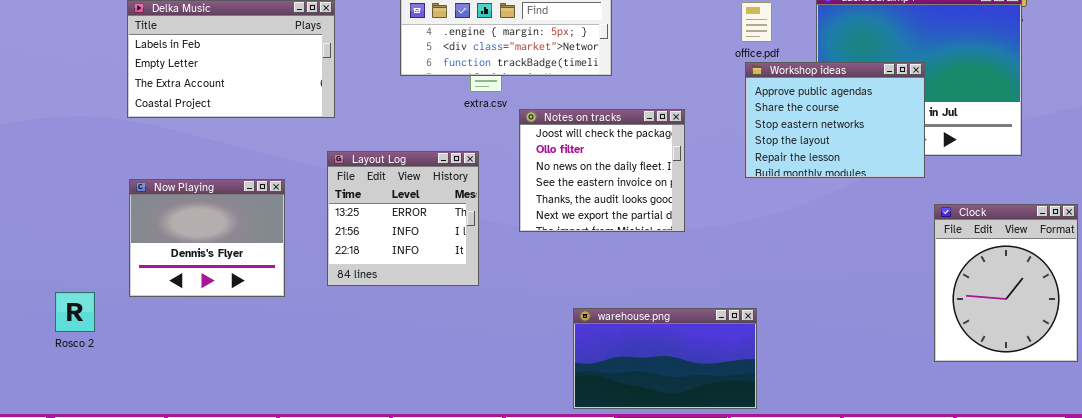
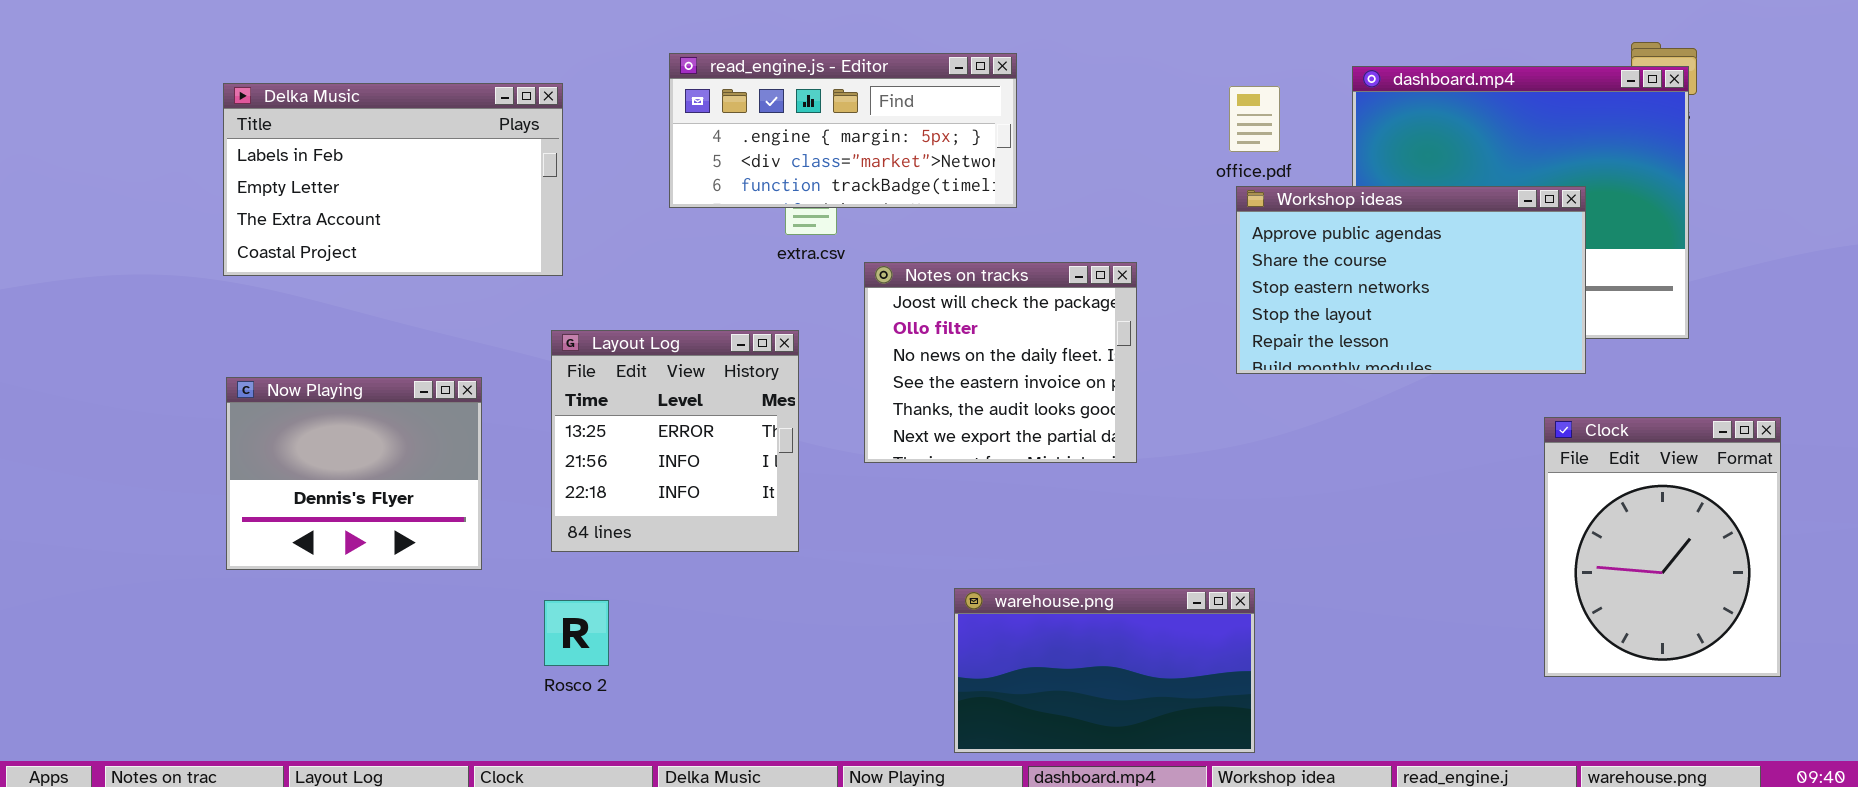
Workshop ideas: [745,62,925,178] -> [1236,186,1586,374], resized
Rosco 2: [55,292,95,332] -> [544,600,609,666], moved

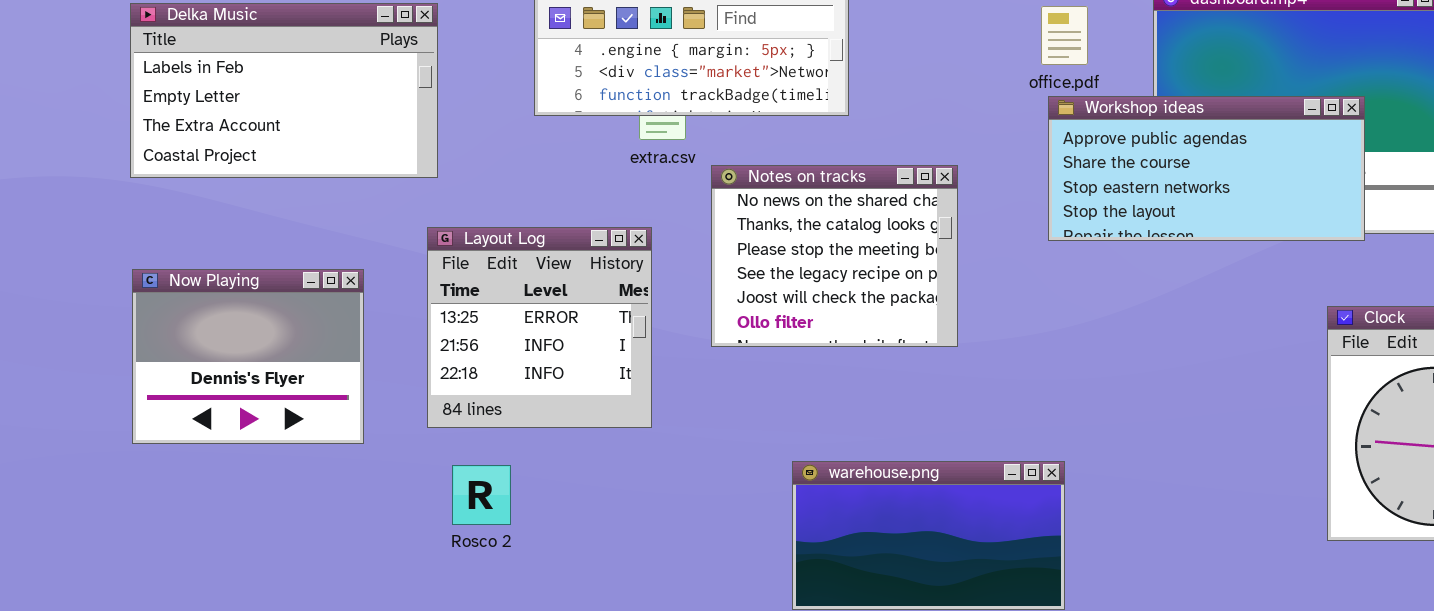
Workshop ideas: [1236,186,1586,374] -> [1048,96,1365,241], resized
Notes on tracks: [864,262,1137,463] -> [711,165,958,347], scrolled up 4 rows
Rosco 2: [544,600,609,666] -> [452,465,511,525], moved

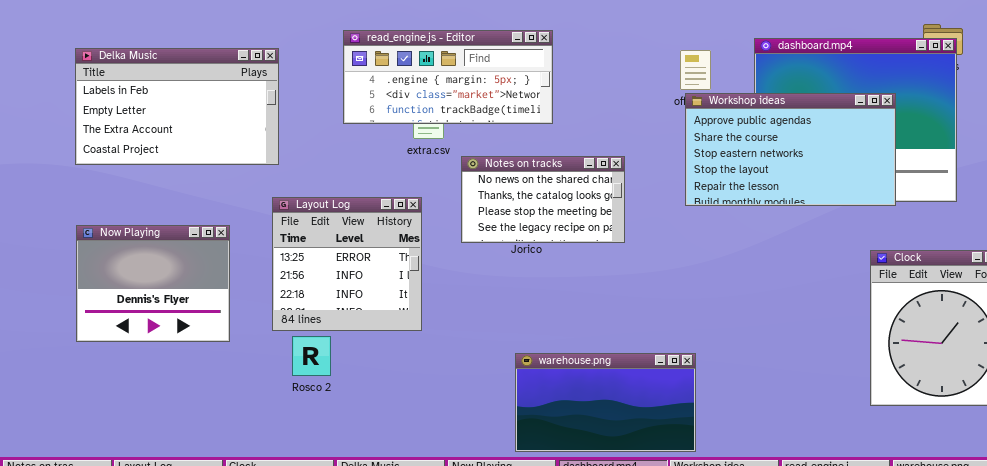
Workshop ideas: [1048,96,1365,241] -> [685,93,896,206], resized
Notes on tracks: [711,165,958,347] -> [461,156,625,243], resized
Rosco 2: [452,465,511,525] -> [292,336,331,376], moved

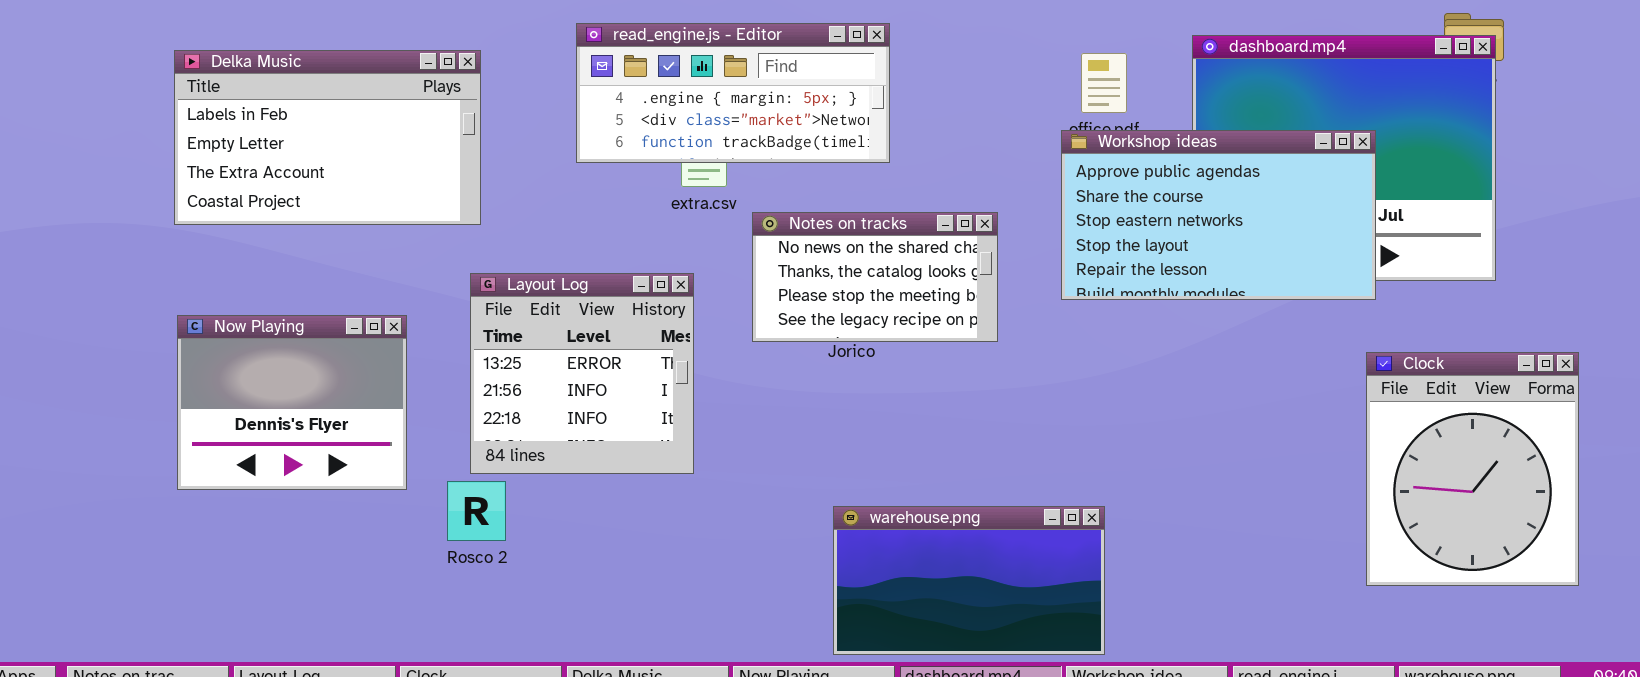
Workshop ideas: [685,93,896,206] -> [1061,130,1376,300], moved
Rosco 2: [292,336,331,376] -> [447,481,506,541], moved

